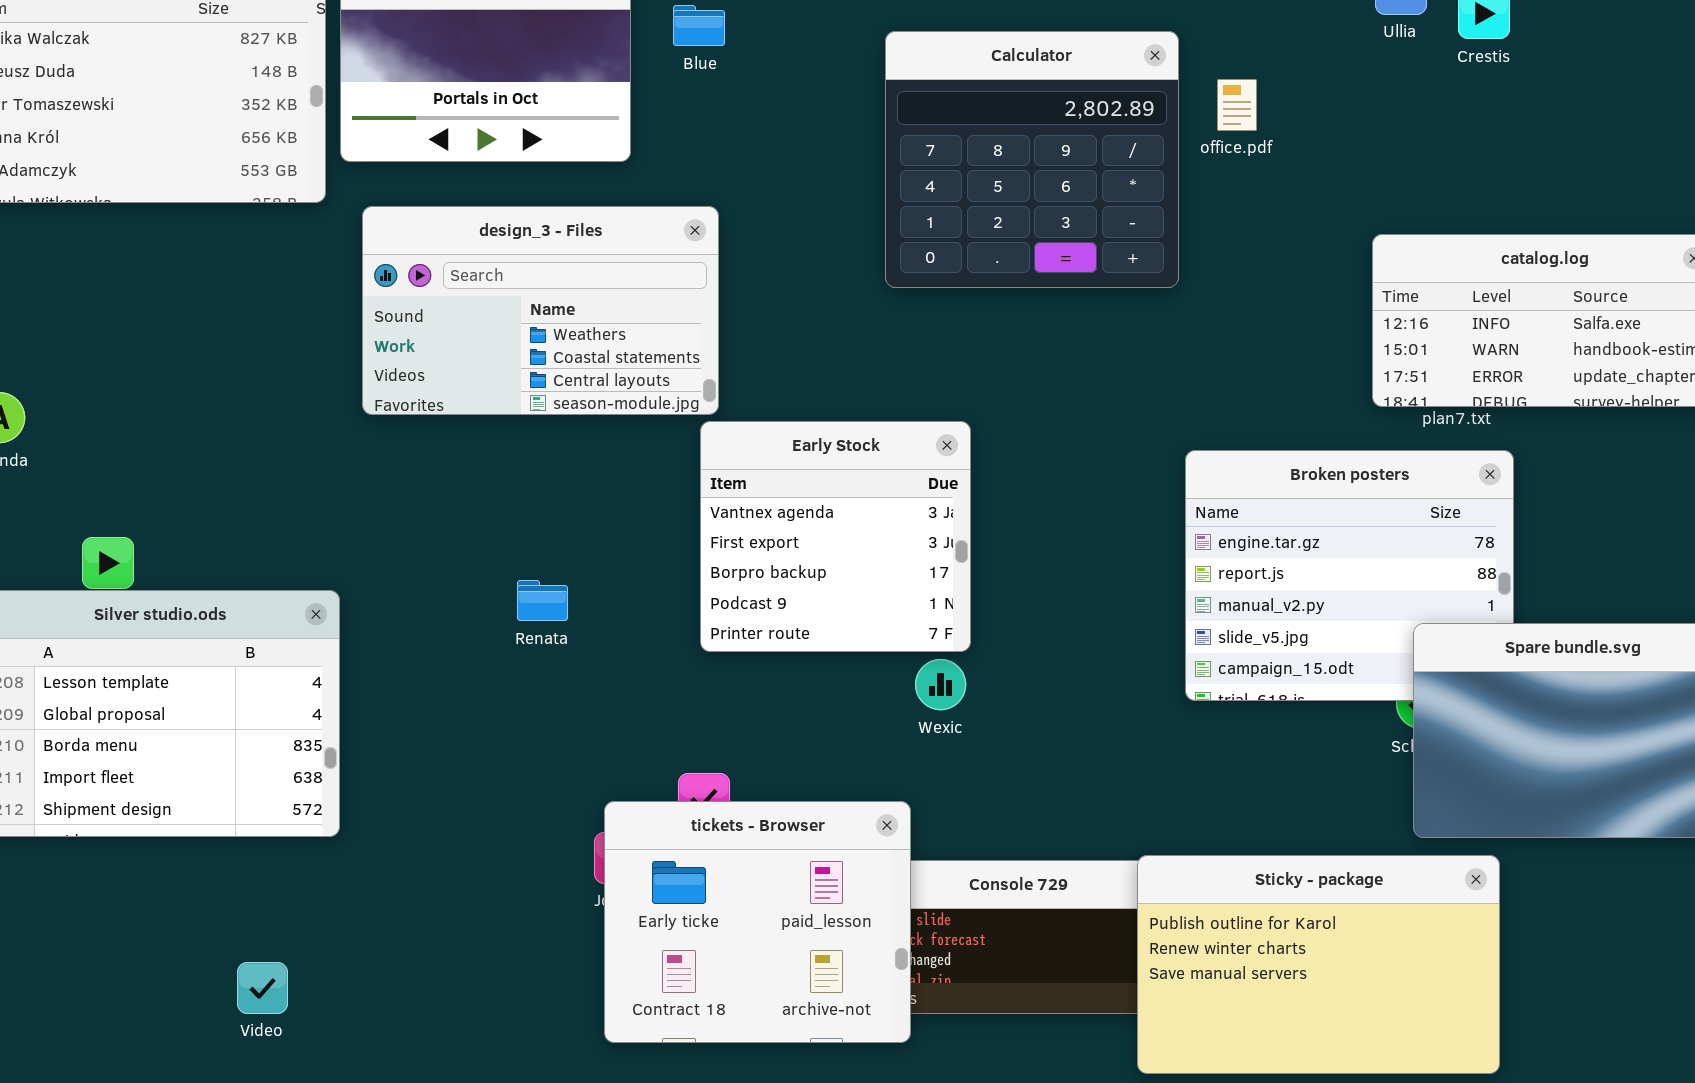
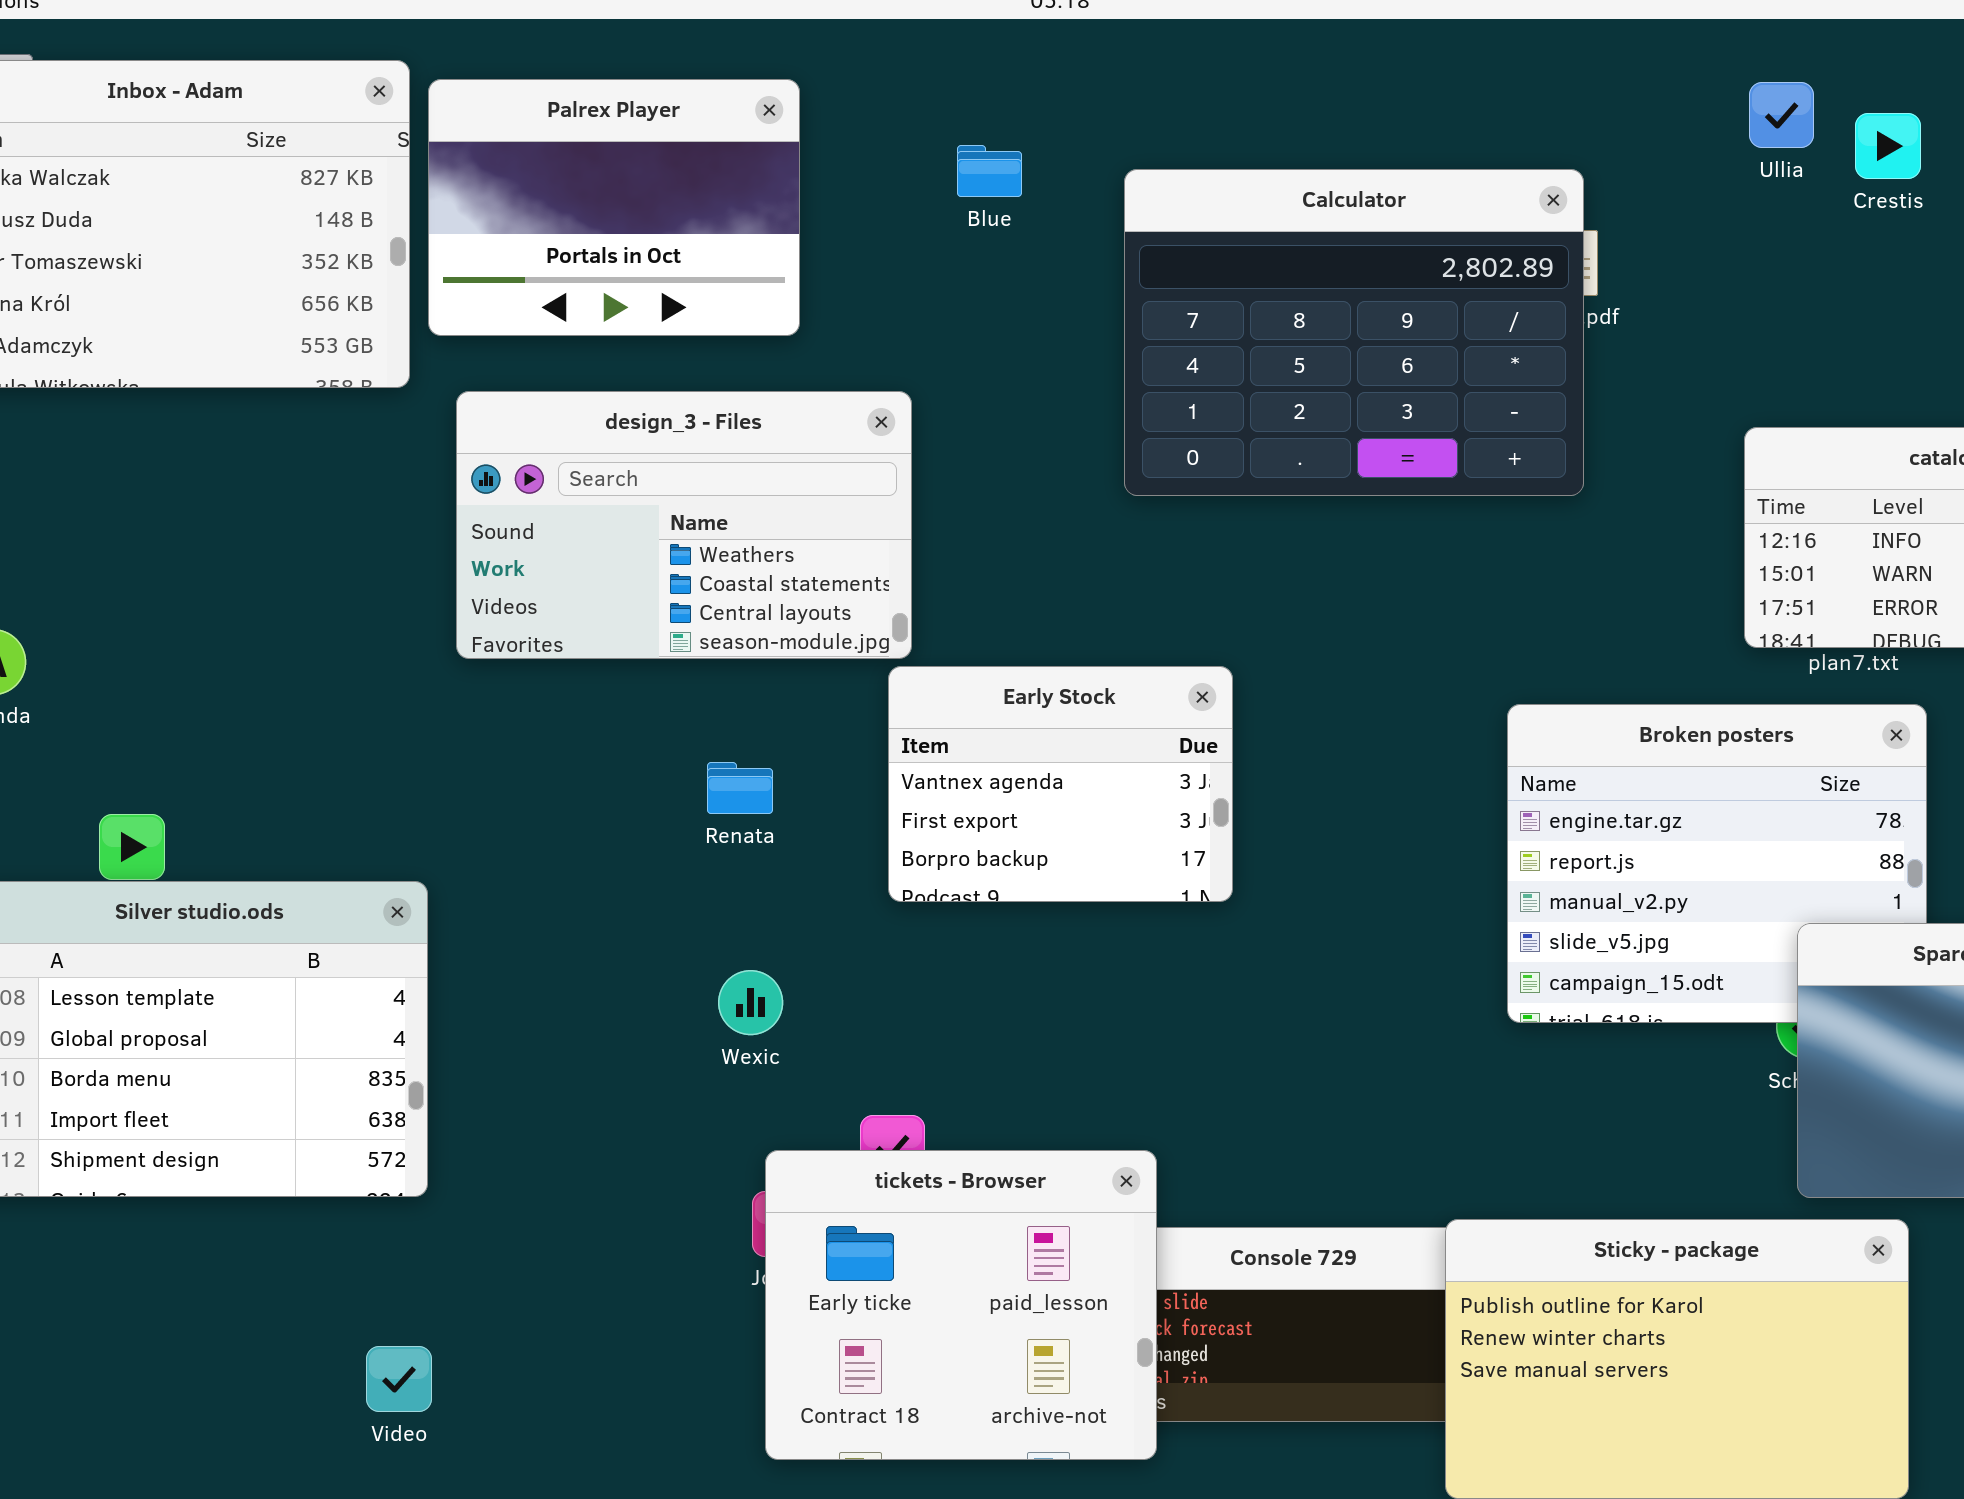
Blue: [673,5,725,46] -> [957,145,1022,197], moved
Calculator: [885,31,1179,288] -> [1124,169,1584,496], resized
Early Stock: [700,421,971,652] -> [888,666,1233,902], resized
Renata: [517,580,568,621] -> [707,762,773,814], moved
Wexic: [915,659,966,710] -> [718,970,783,1035], moved
Video: [237,962,288,1014] -> [366,1346,432,1412], moved

